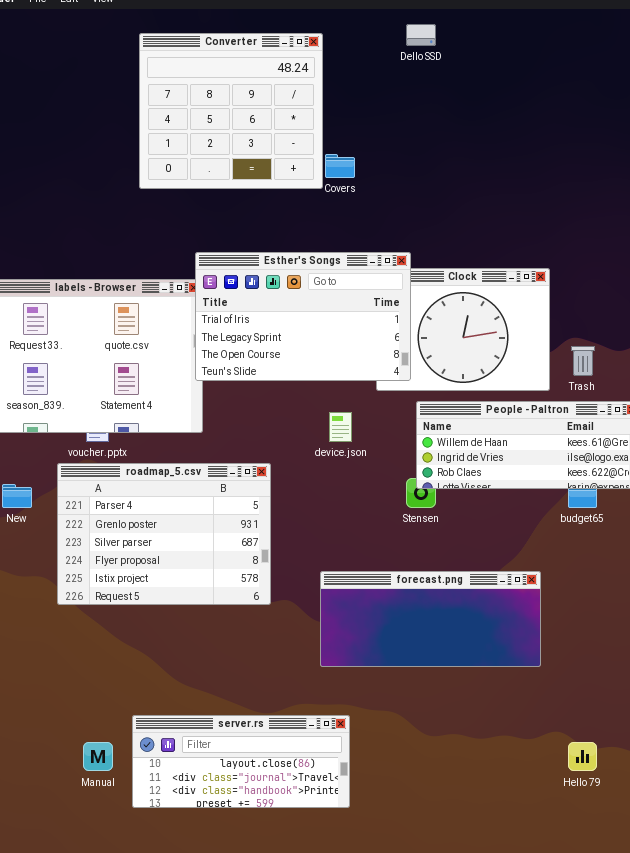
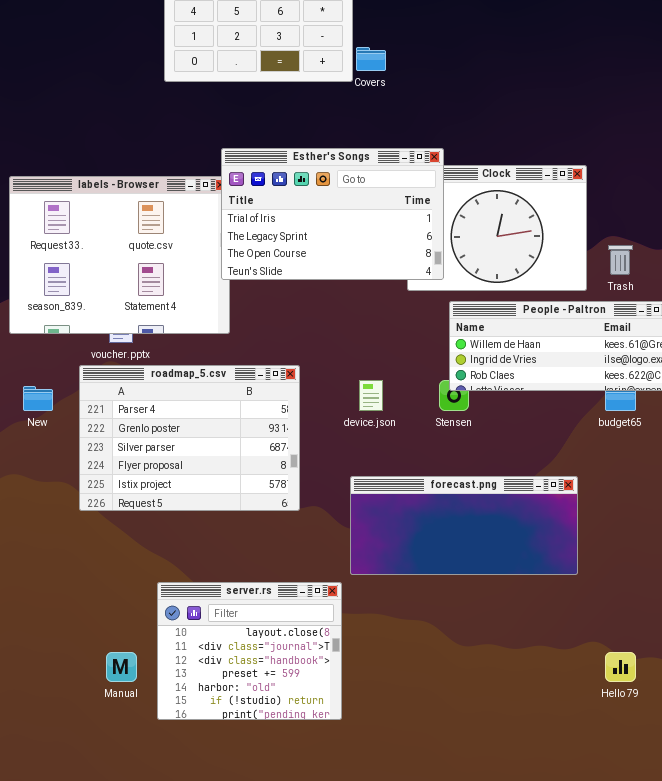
device.json: [329,412,352,442] -> [359,380,383,411], moved
server.rs: [132,715,350,808] -> [157,582,342,720], resized

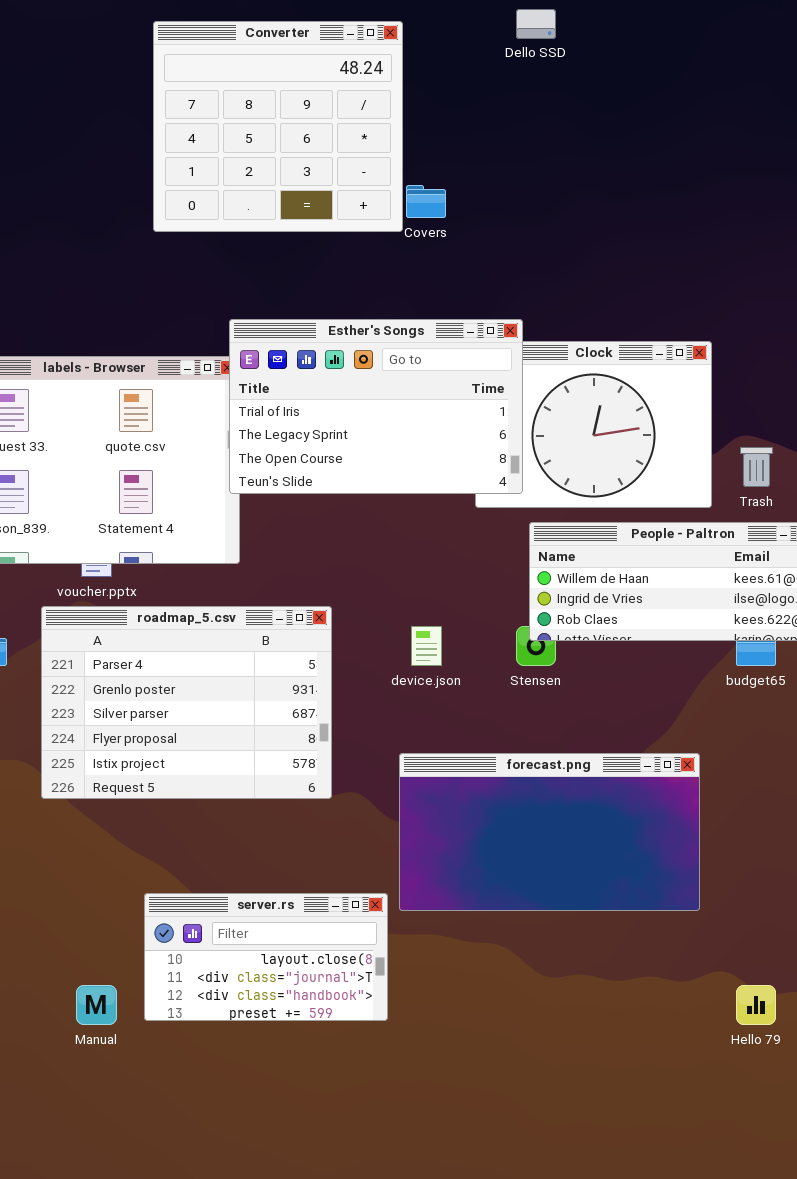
forecast.png: [350,476,578,575] -> [399,753,700,911], resized
server.rs: [157,582,342,720] -> [144,893,388,1021], resized

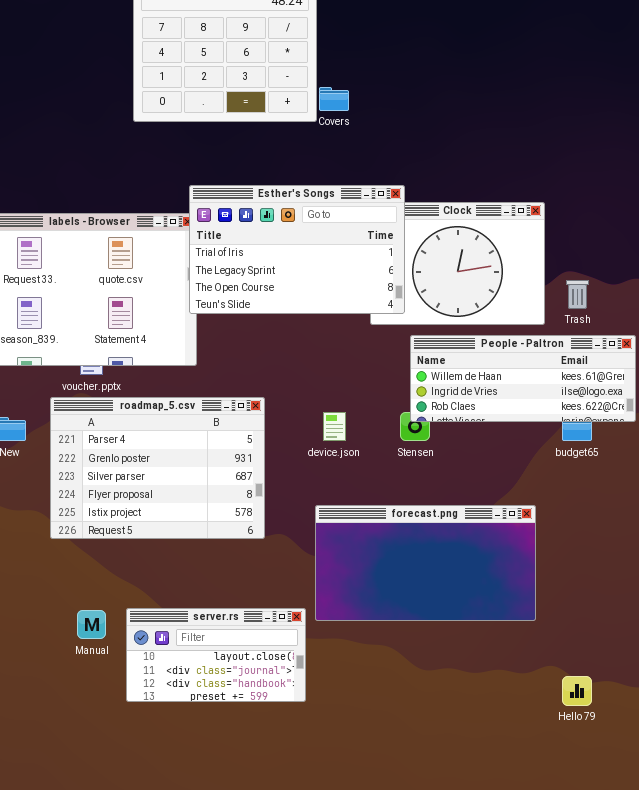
Manual: [76,985,117,1025] -> [77,610,106,639], moved

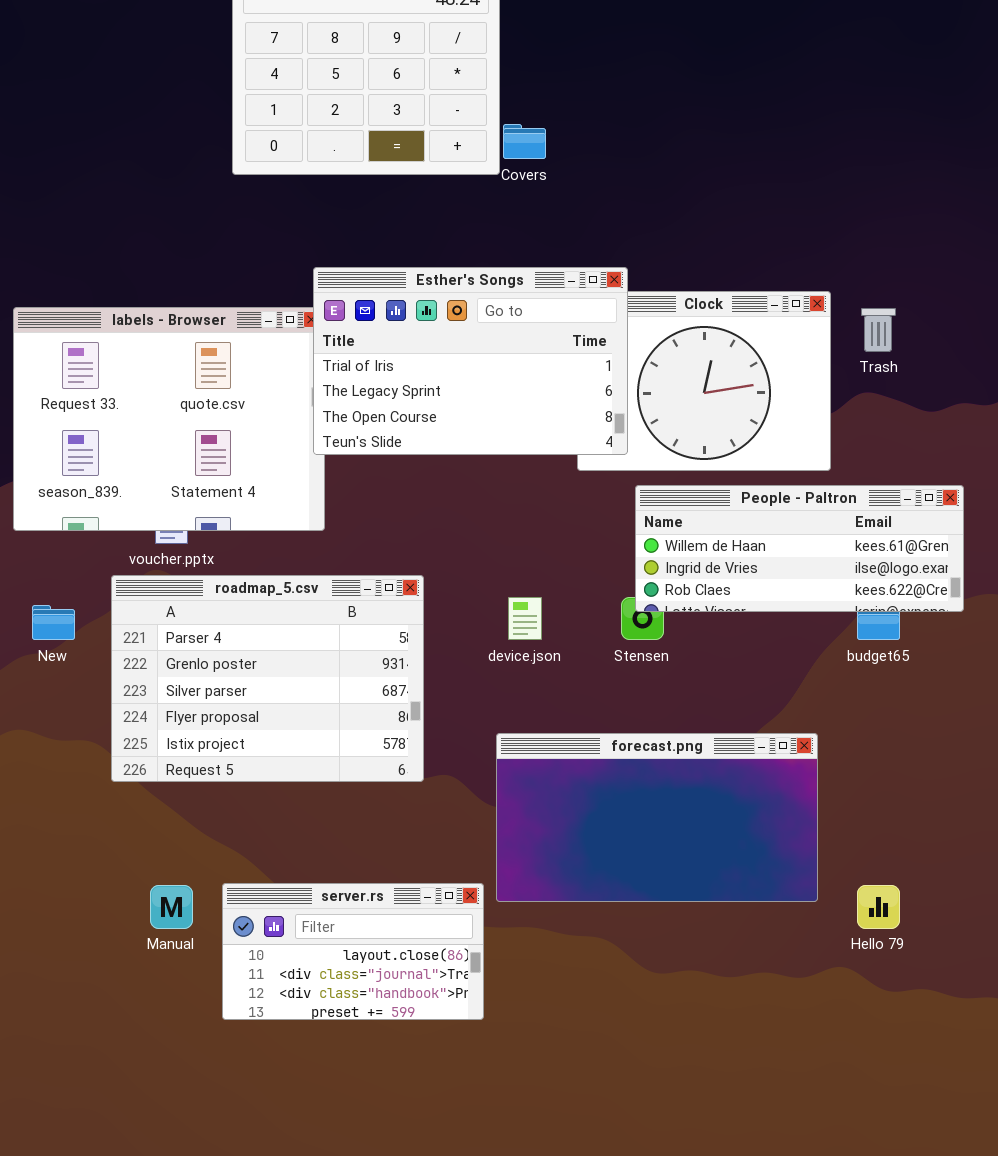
Trash: [566,280,589,309] -> [861,308,896,352], moved
Hello 79: [562,676,592,706] -> [857,885,900,929], moved

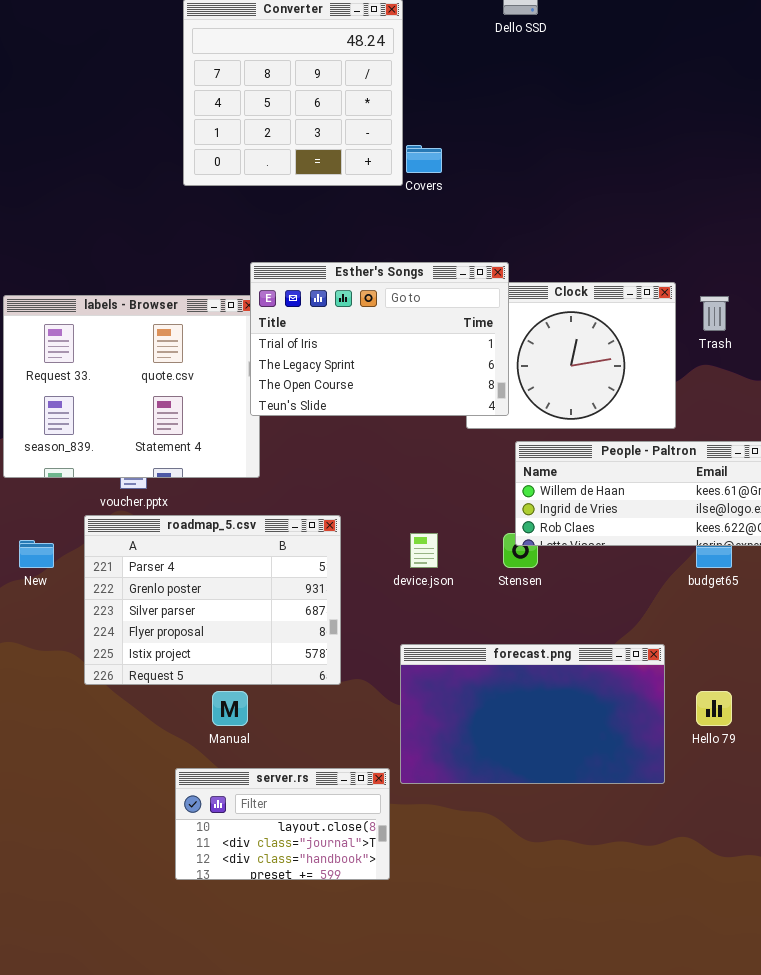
Manual: [150,885,193,929] -> [212,691,248,726], moved
Hello 79: [857,885,900,929] -> [696,691,732,726], moved

